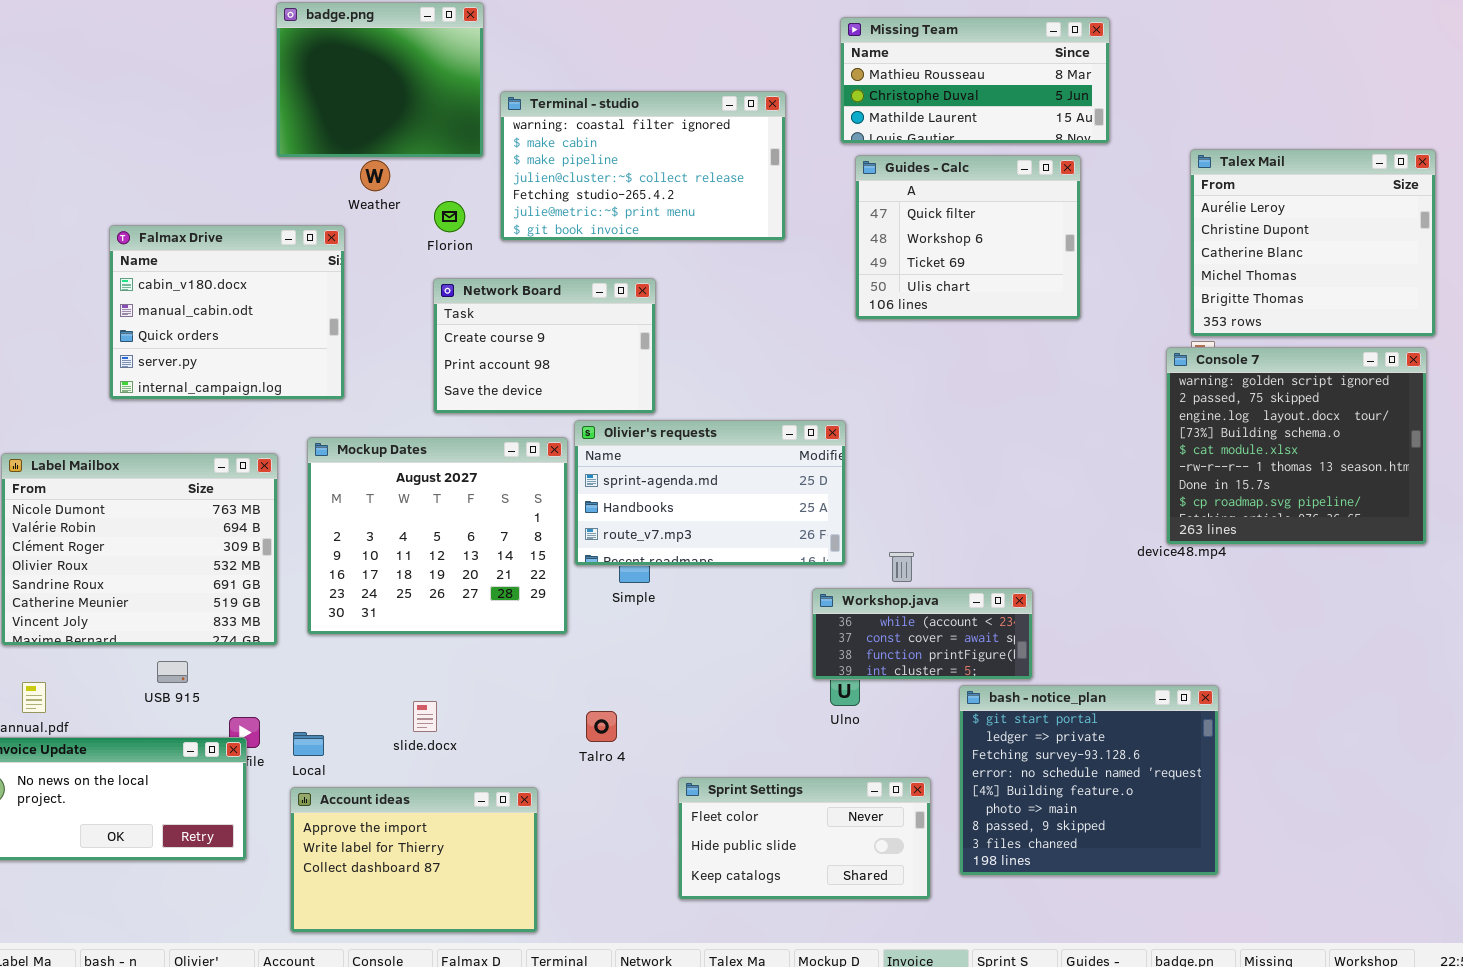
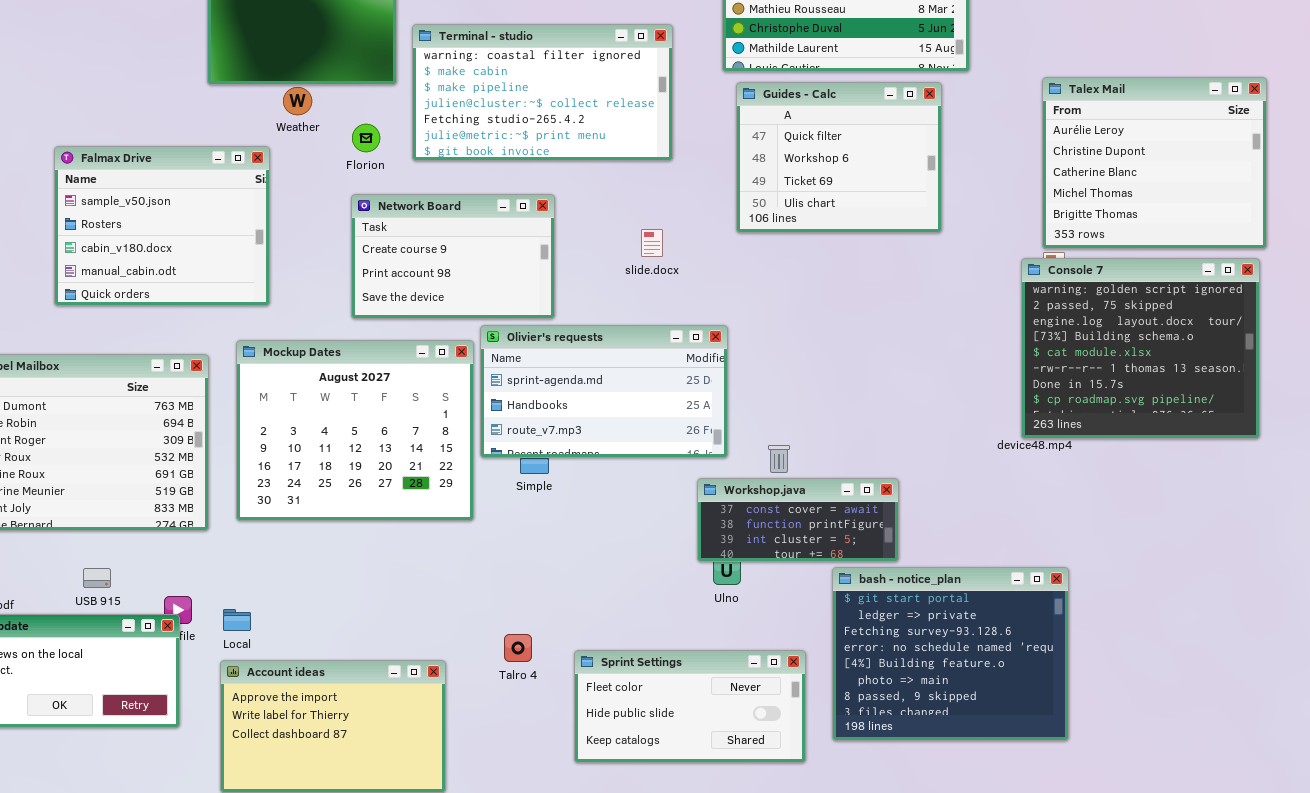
Falmax Drive: [109,225,345,400] -> [54,146,270,306], scrolled up 2 rows
Workshop.java: [812,588,1033,680] -> [697,478,899,562], scrolled down 1 row
USB 915: [157,661,188,683] -> [83,568,111,588], moved
slide.docx: [413,701,437,732] -> [641,229,663,257], moved
Talro 4: [586,711,617,742] -> [504,634,532,662], moved

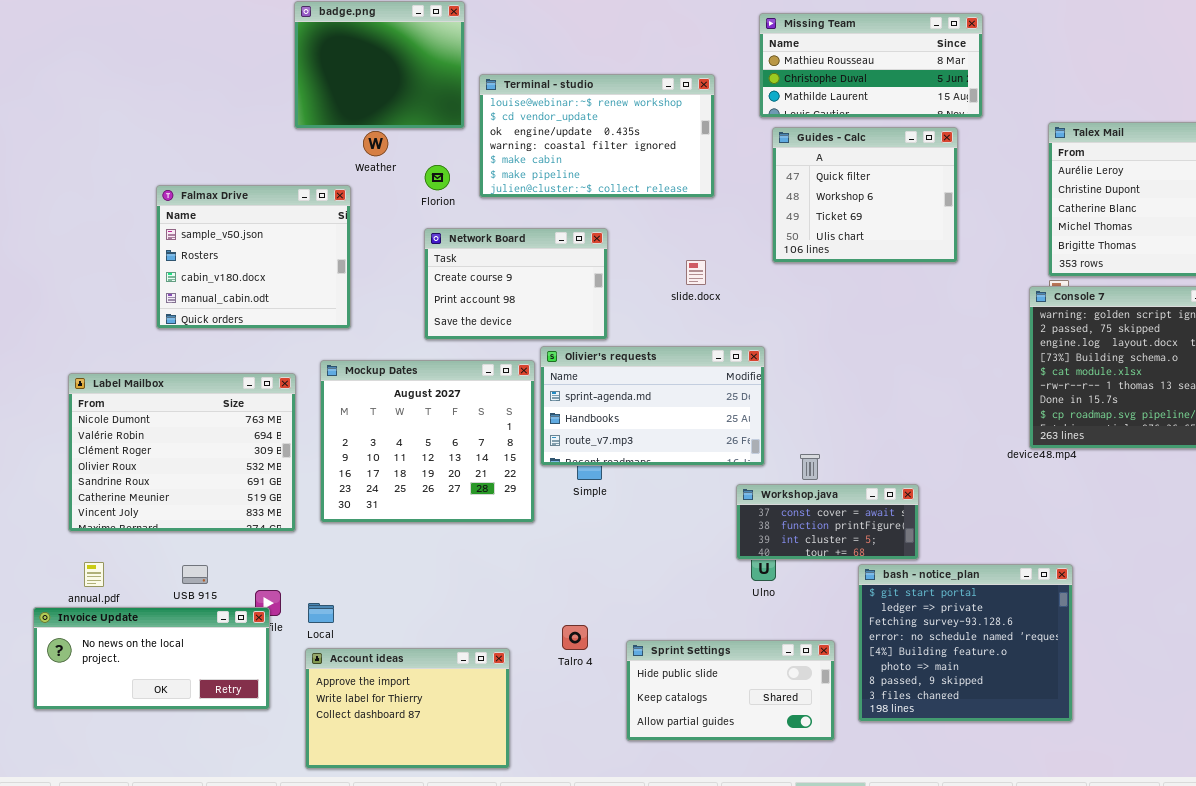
Terminal - studio: [412,24,673,161] -> [479,74,715,198], scrolled up 3 rows
Sprint Settings: [574,650,806,763] -> [626,640,835,741], scrolled down 1 row

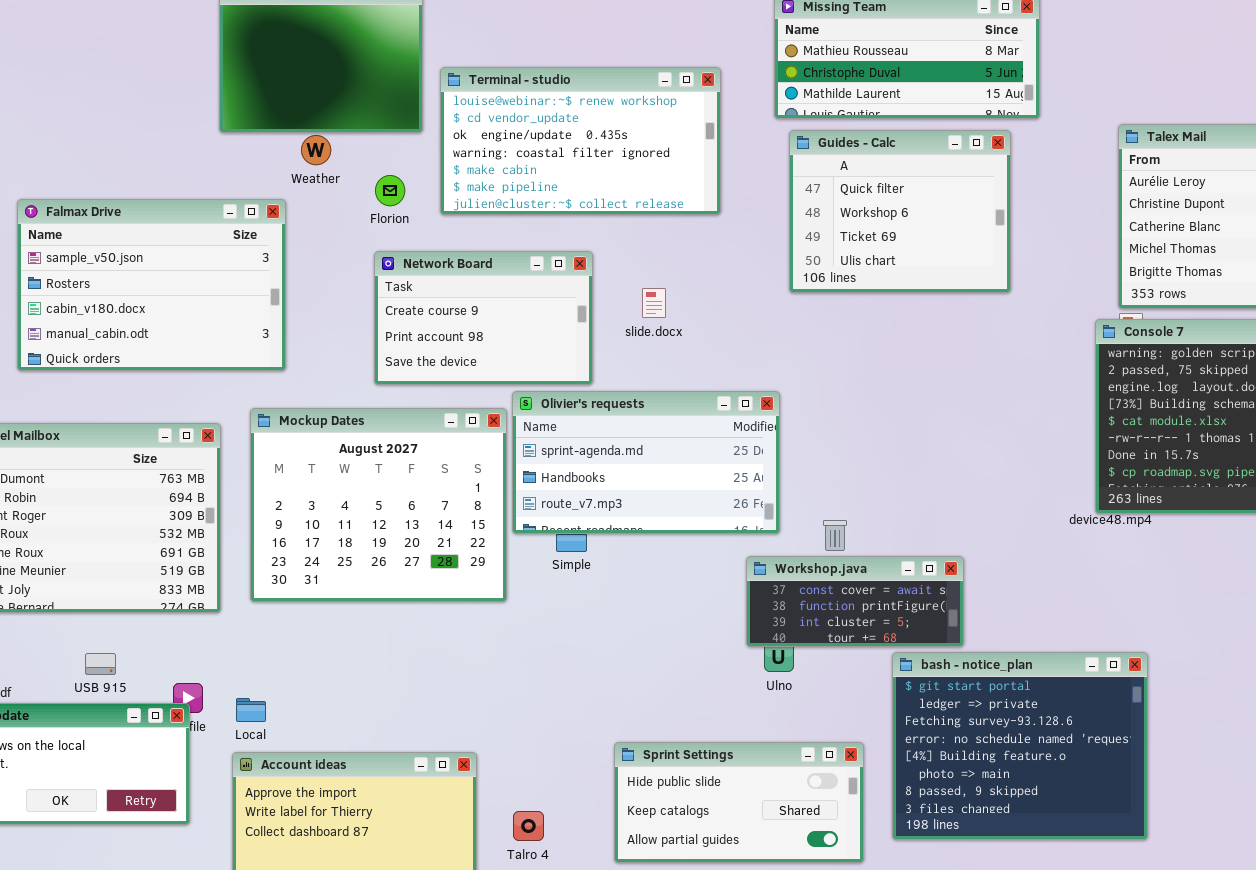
Falmax Drive: [156,185,351,329] -> [17,199,286,371], resized
slide.docx: [686,260,706,285] -> [642,288,666,318], moved
Talro 4: [562,625,588,650] -> [513,811,544,841], moved

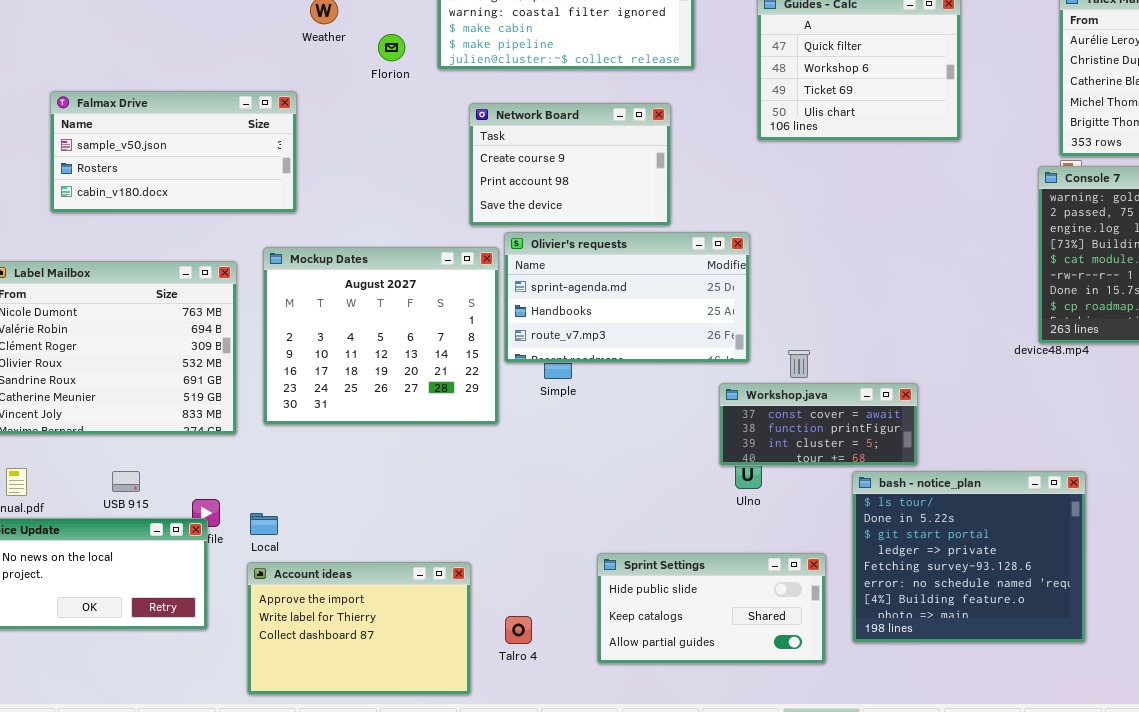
Falmax Drive: [17,199,286,371] -> [50,91,297,213], resized
Network Board: [374,251,593,385] -> [469,103,671,226], moved
bash - notice_plan: [892,652,1148,840] -> [852,471,1086,643], scrolled up 2 rows

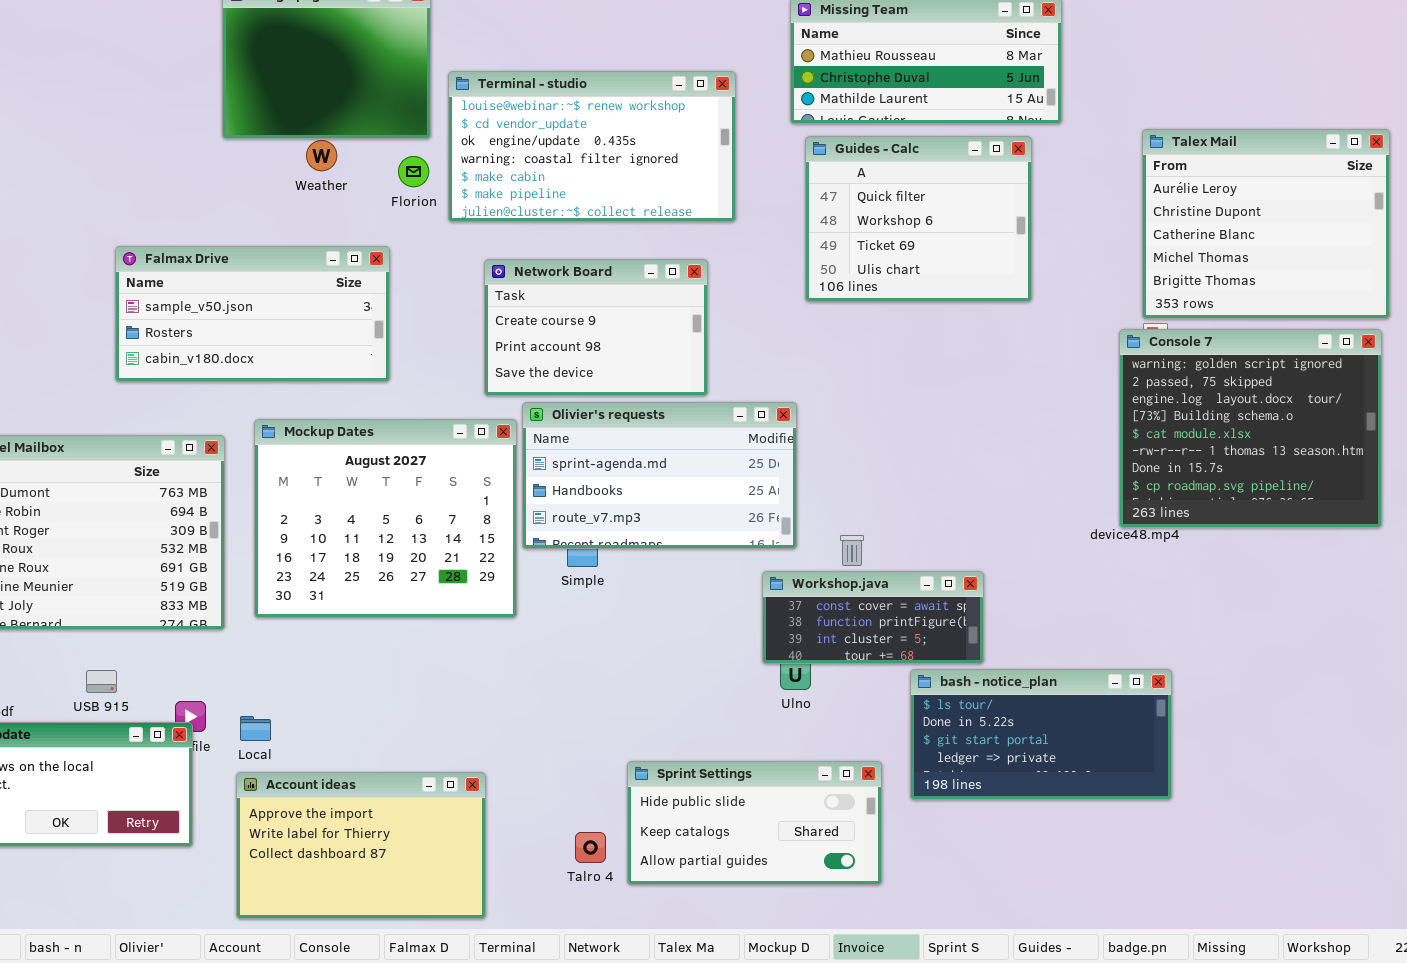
Florion: [378,34,405,61] -> [398,156,429,187], moved
Falmax Drive: [50,91,297,213] -> [115,246,390,382], moved
bash - notice_plan: [852,471,1086,643] -> [910,669,1172,800], resized
Talro 4: [505,616,532,644] -> [575,832,606,863], moved

